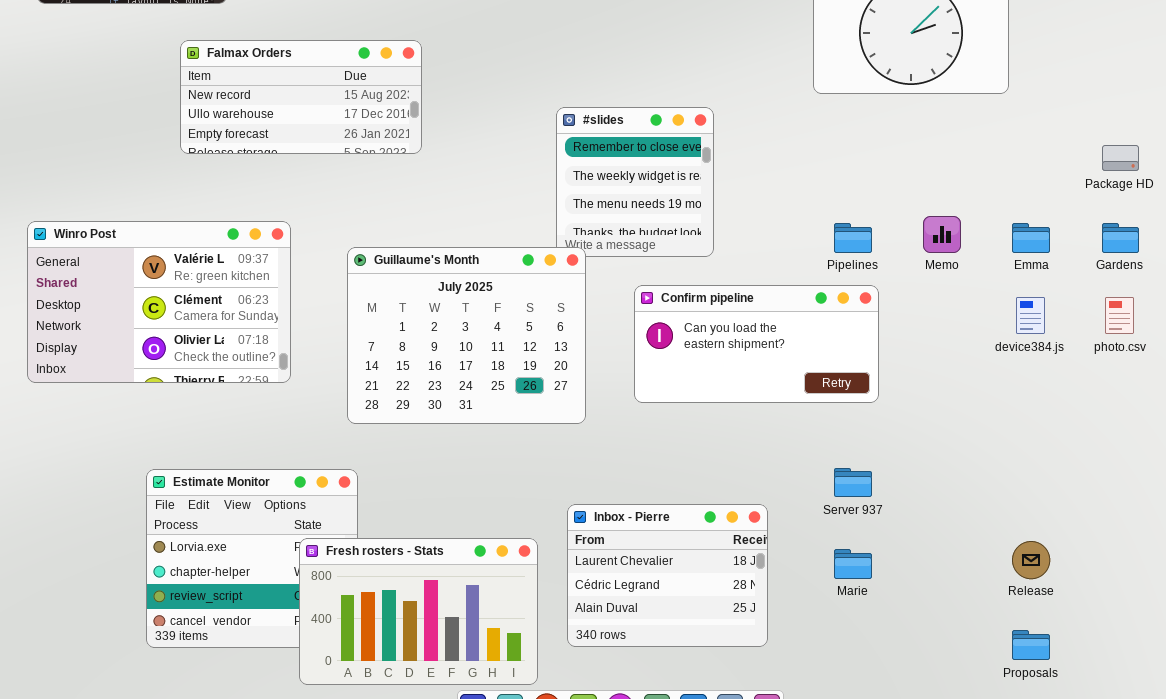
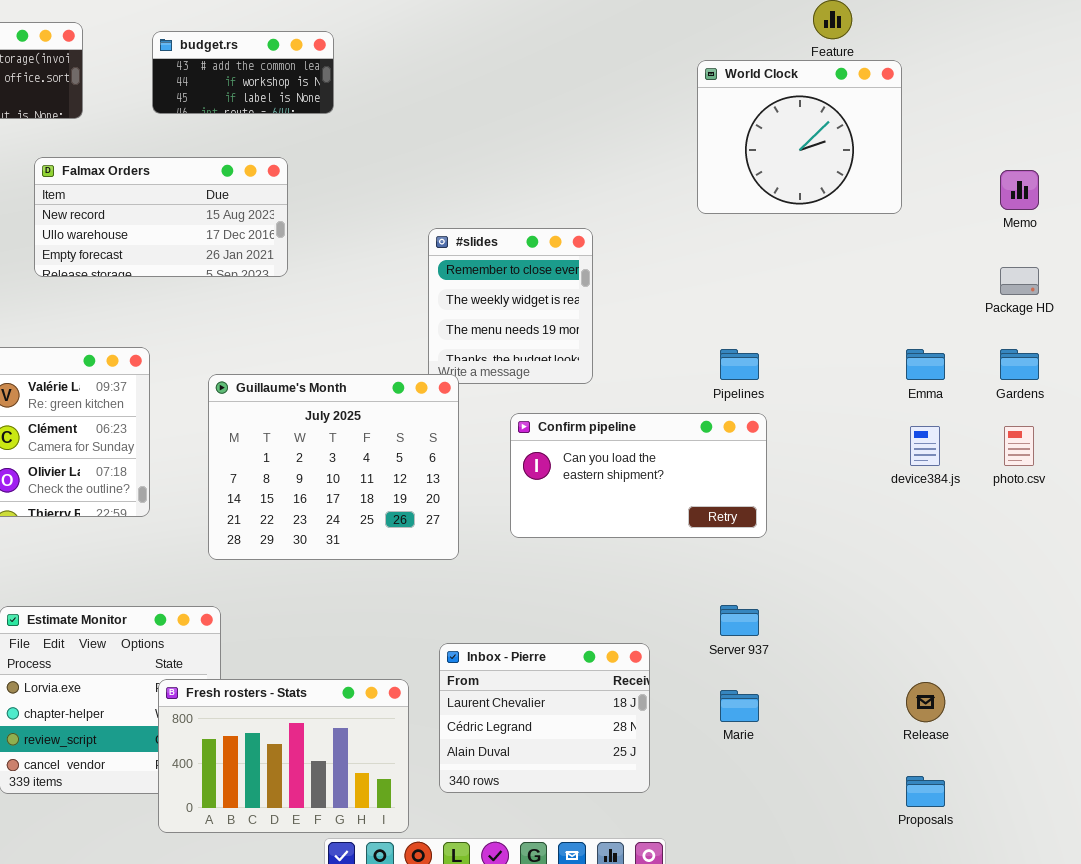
Memo: [923,216,961,253] -> [1000,170,1039,210], moved

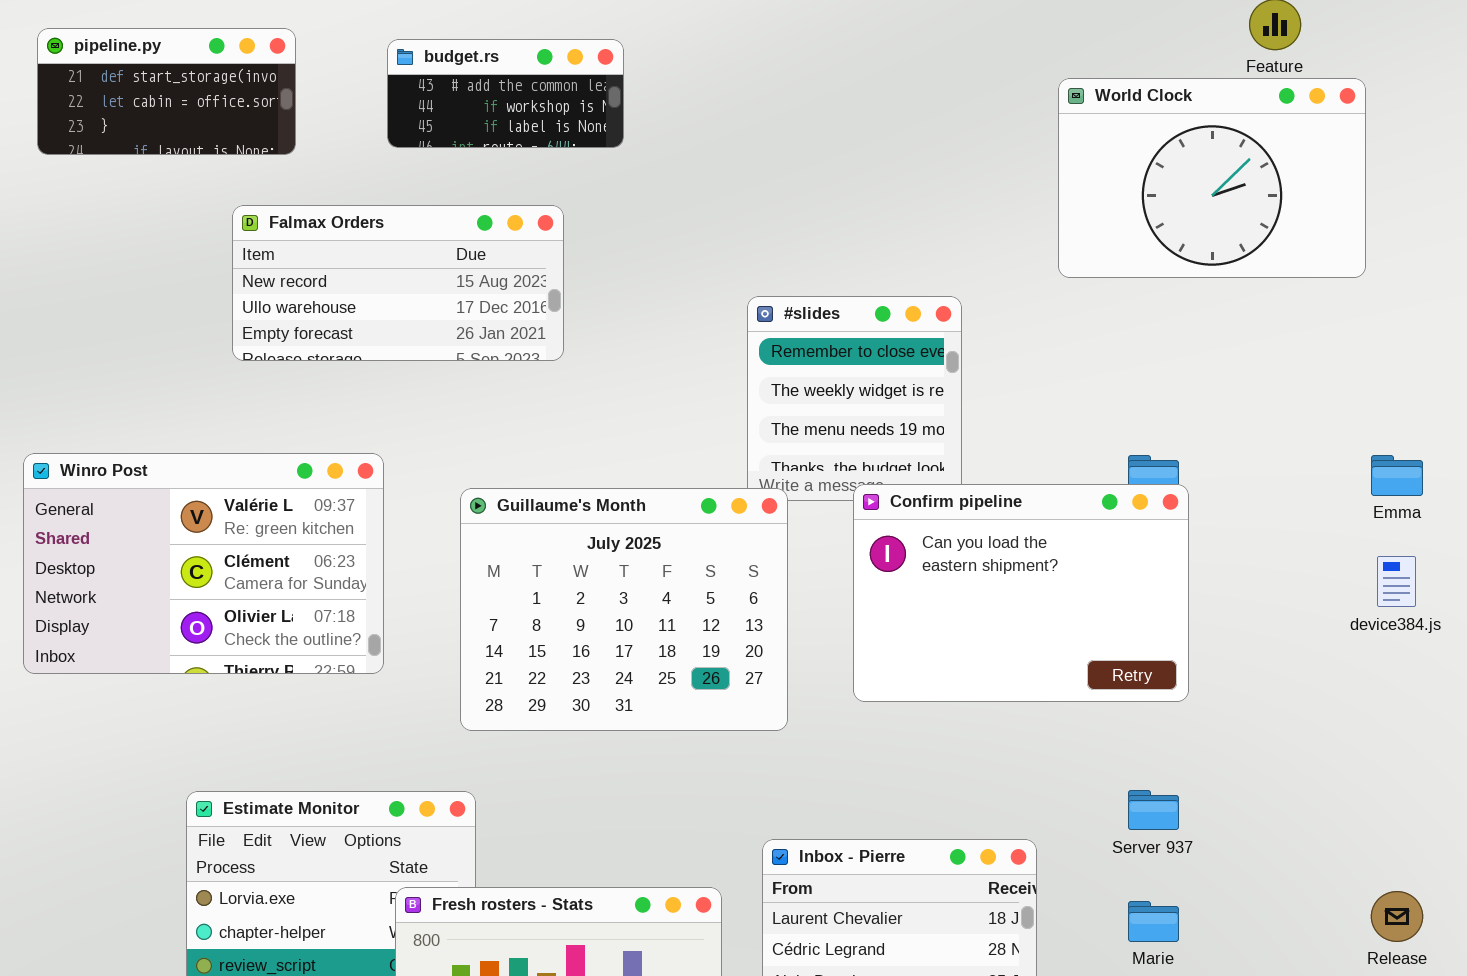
World Clock: [697,60,902,214] -> [1058,78,1366,278], resized
Confirm pipeline: [510,413,767,538] -> [853,484,1189,702], resized

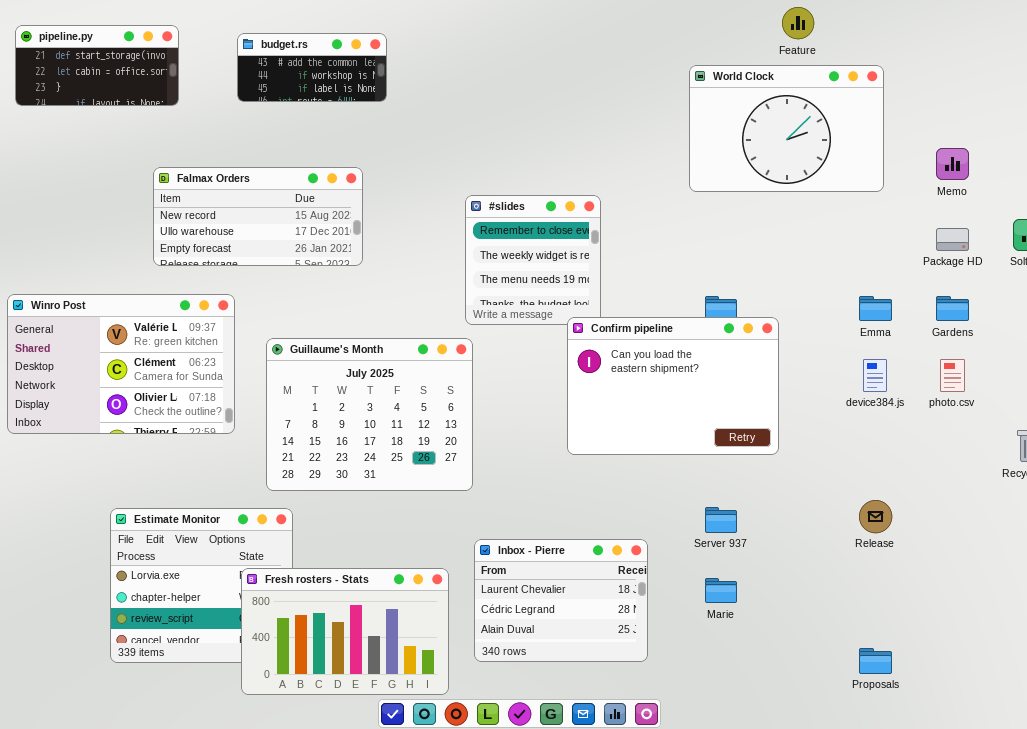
World Clock: [1058,78,1366,278] -> [689,65,884,192], moved
Falmax Orders: [232,205,564,361] -> [153,167,363,266], moved
Confirm pipeline: [853,484,1189,702] -> [567,317,779,455], moved
Guillaume's Month: [460,488,788,731] -> [266,338,473,491], moved
Release: [1371,891,1423,942] -> [859,500,892,533], moved

